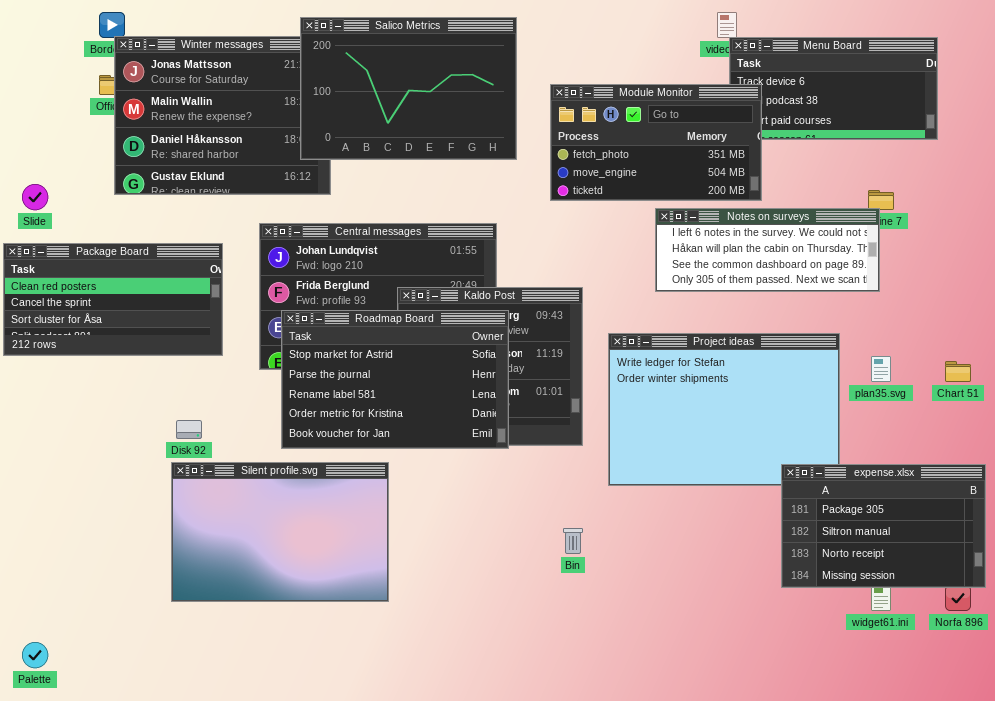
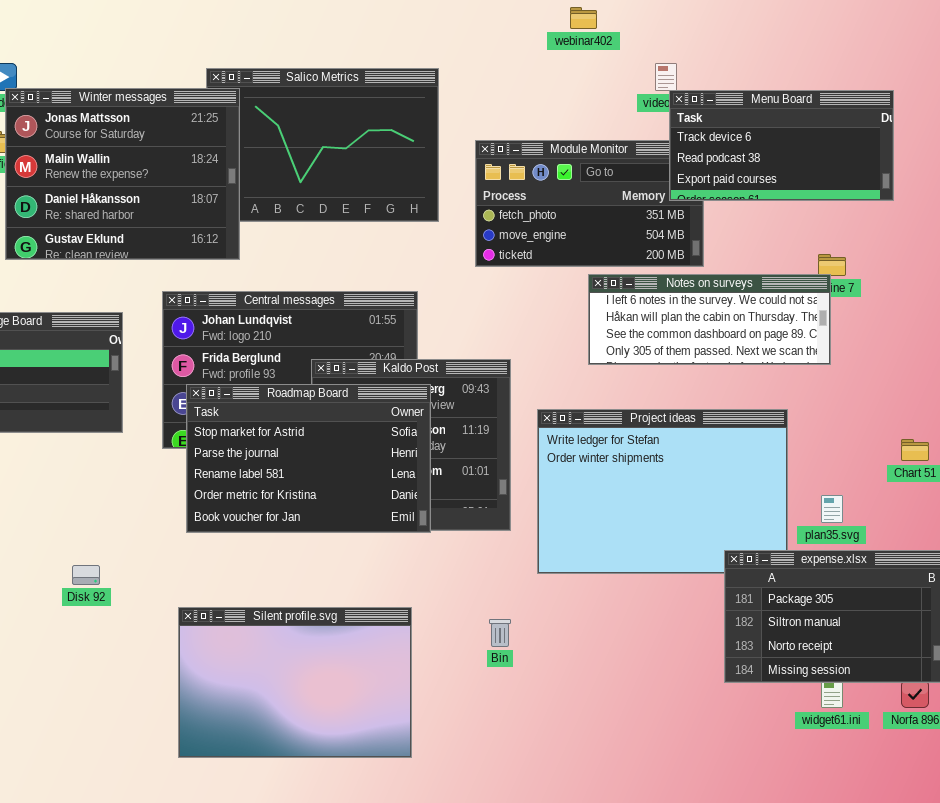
Winter messages: [114,36,331,195] -> [5,88,240,260], raised
Menu Board: [729,37,938,140] -> [669,90,894,201], raised
plan35.svg: [871,356,891,382] -> [821,495,843,523], moved
Disk 92: [176,420,202,439] -> [72,565,100,585], moved
Silent profile.svg: [171,462,389,602] -> [178,607,412,758], moved

